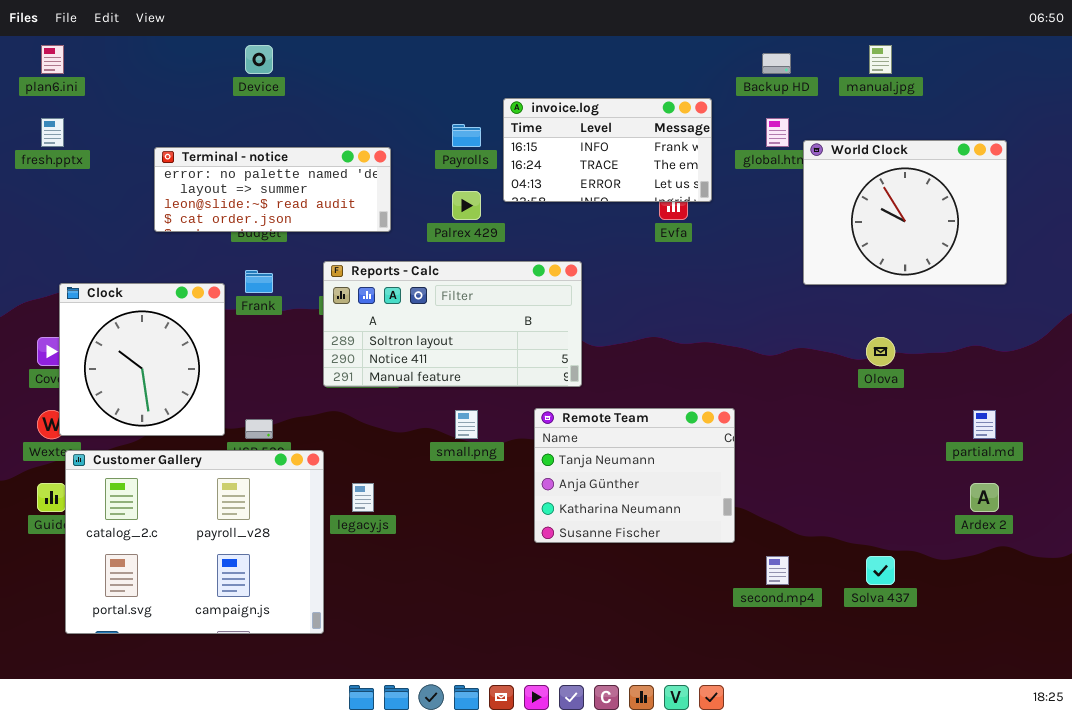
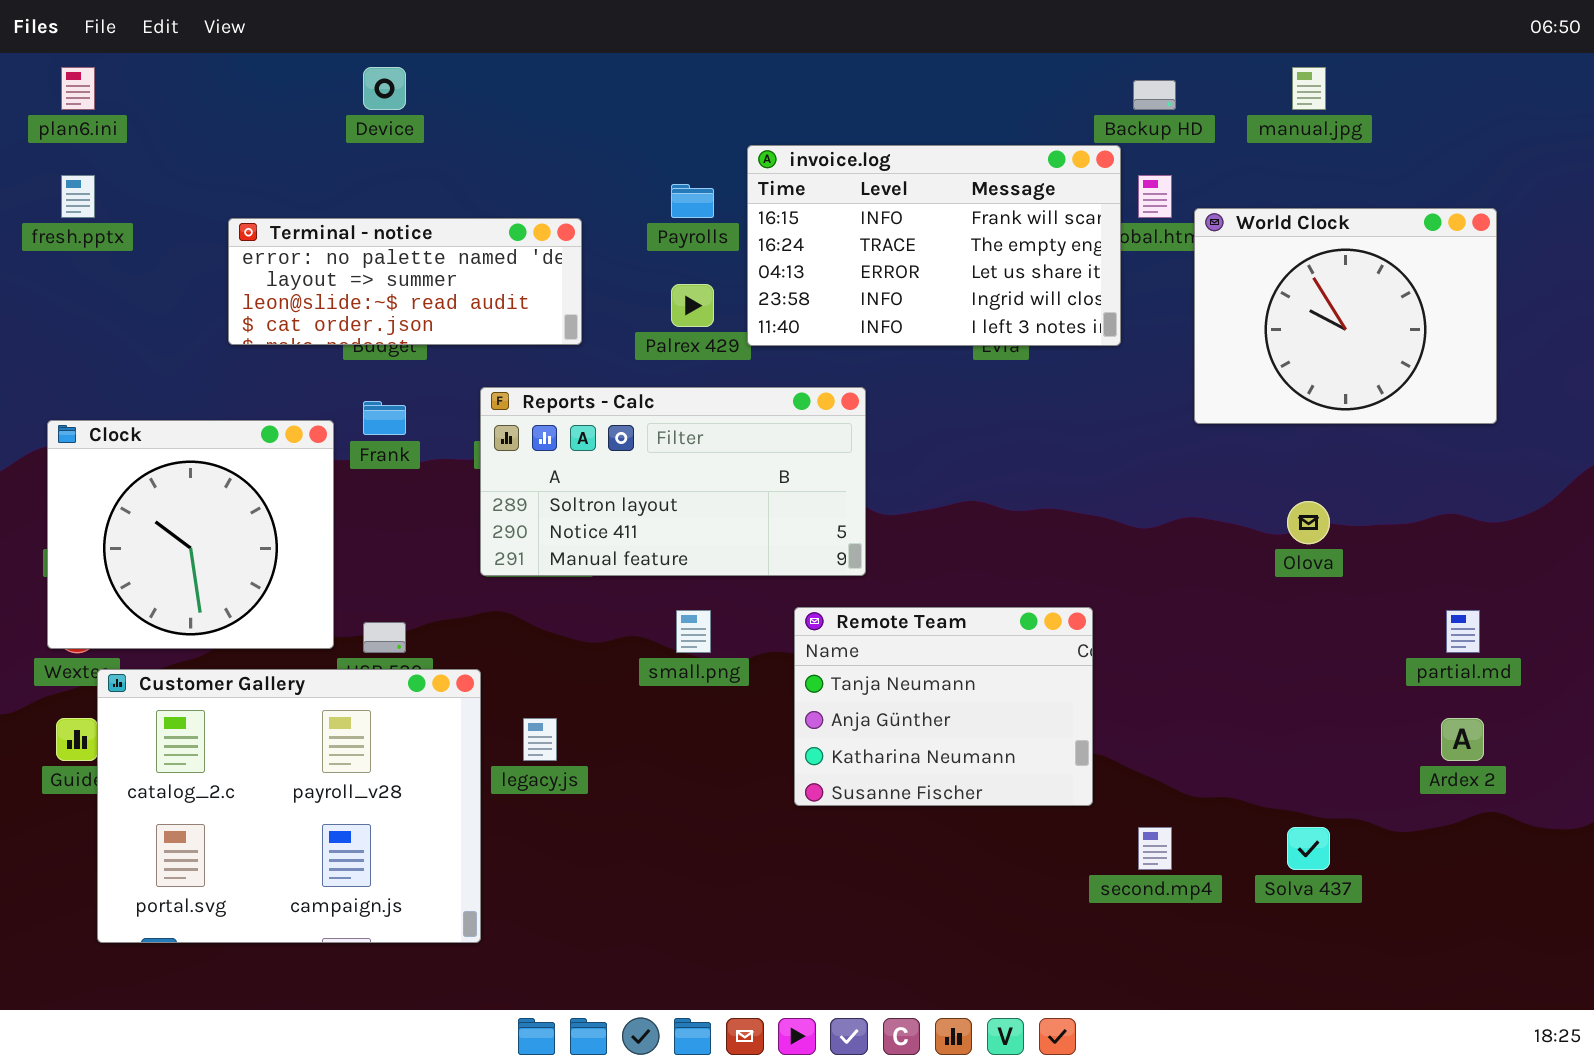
invoice.log: [503,98,712,202] -> [747,145,1121,346], resized
Clock: [59,283,225,436] -> [47,420,334,649], resized

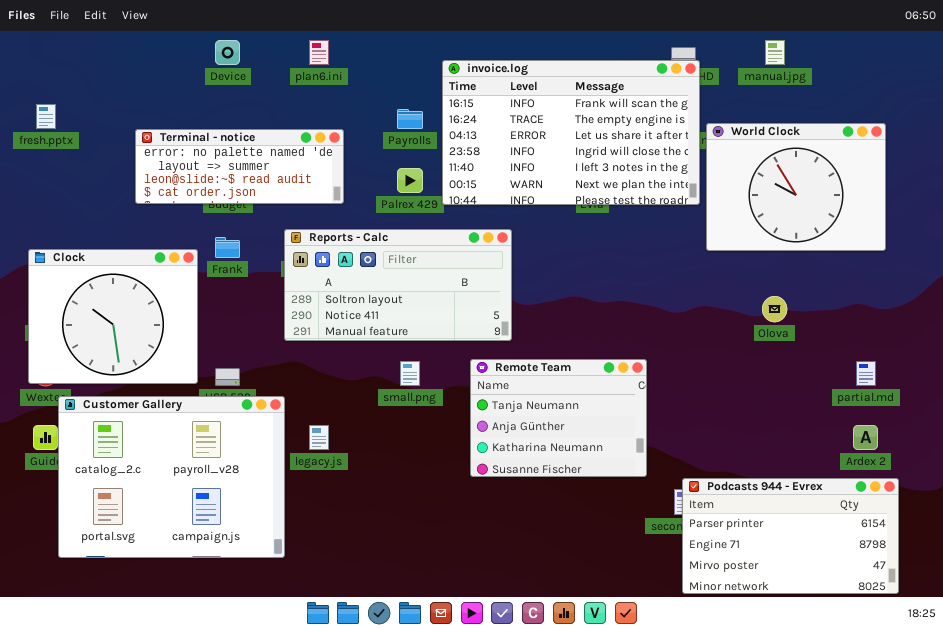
plan6.ini: [61,67,95,110] -> [309,40,329,65], moved
invoice.log: [747,145,1121,346] -> [442,60,700,205], resized
Podcasts 944 - Evrex: none -> [682,478,899,594], opened

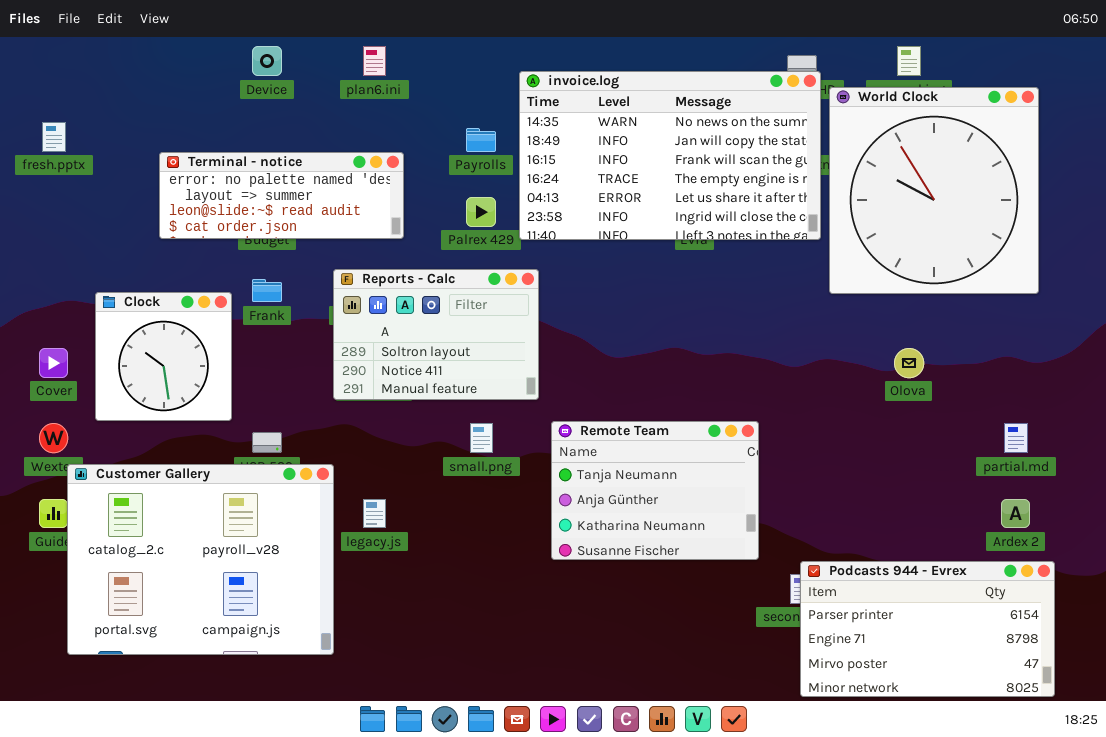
invoice.log: [442,60,700,205] -> [519,71,821,240], scrolled up 2 rows
World Clock: [706,123,886,251] -> [829,87,1039,294], resized
Reports - Calc: [284,229,512,341] -> [333,269,539,400], resized
Clock: [28,249,198,384] -> [95,292,232,421], resized

